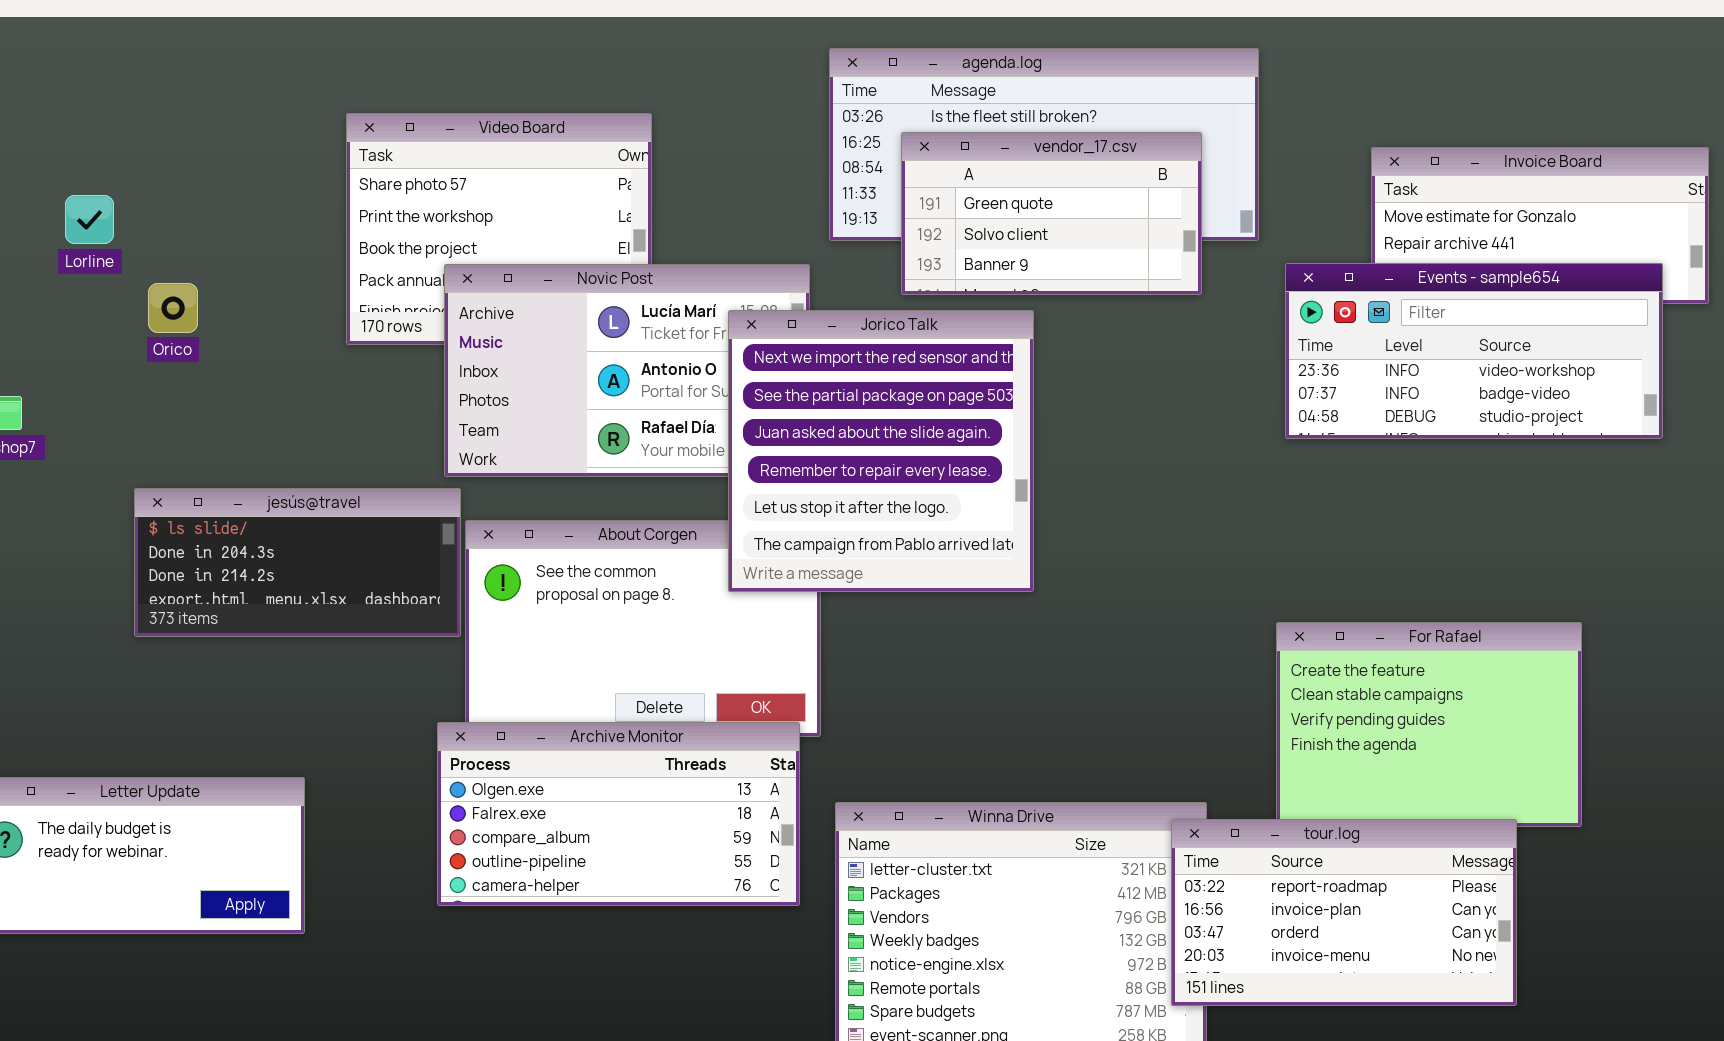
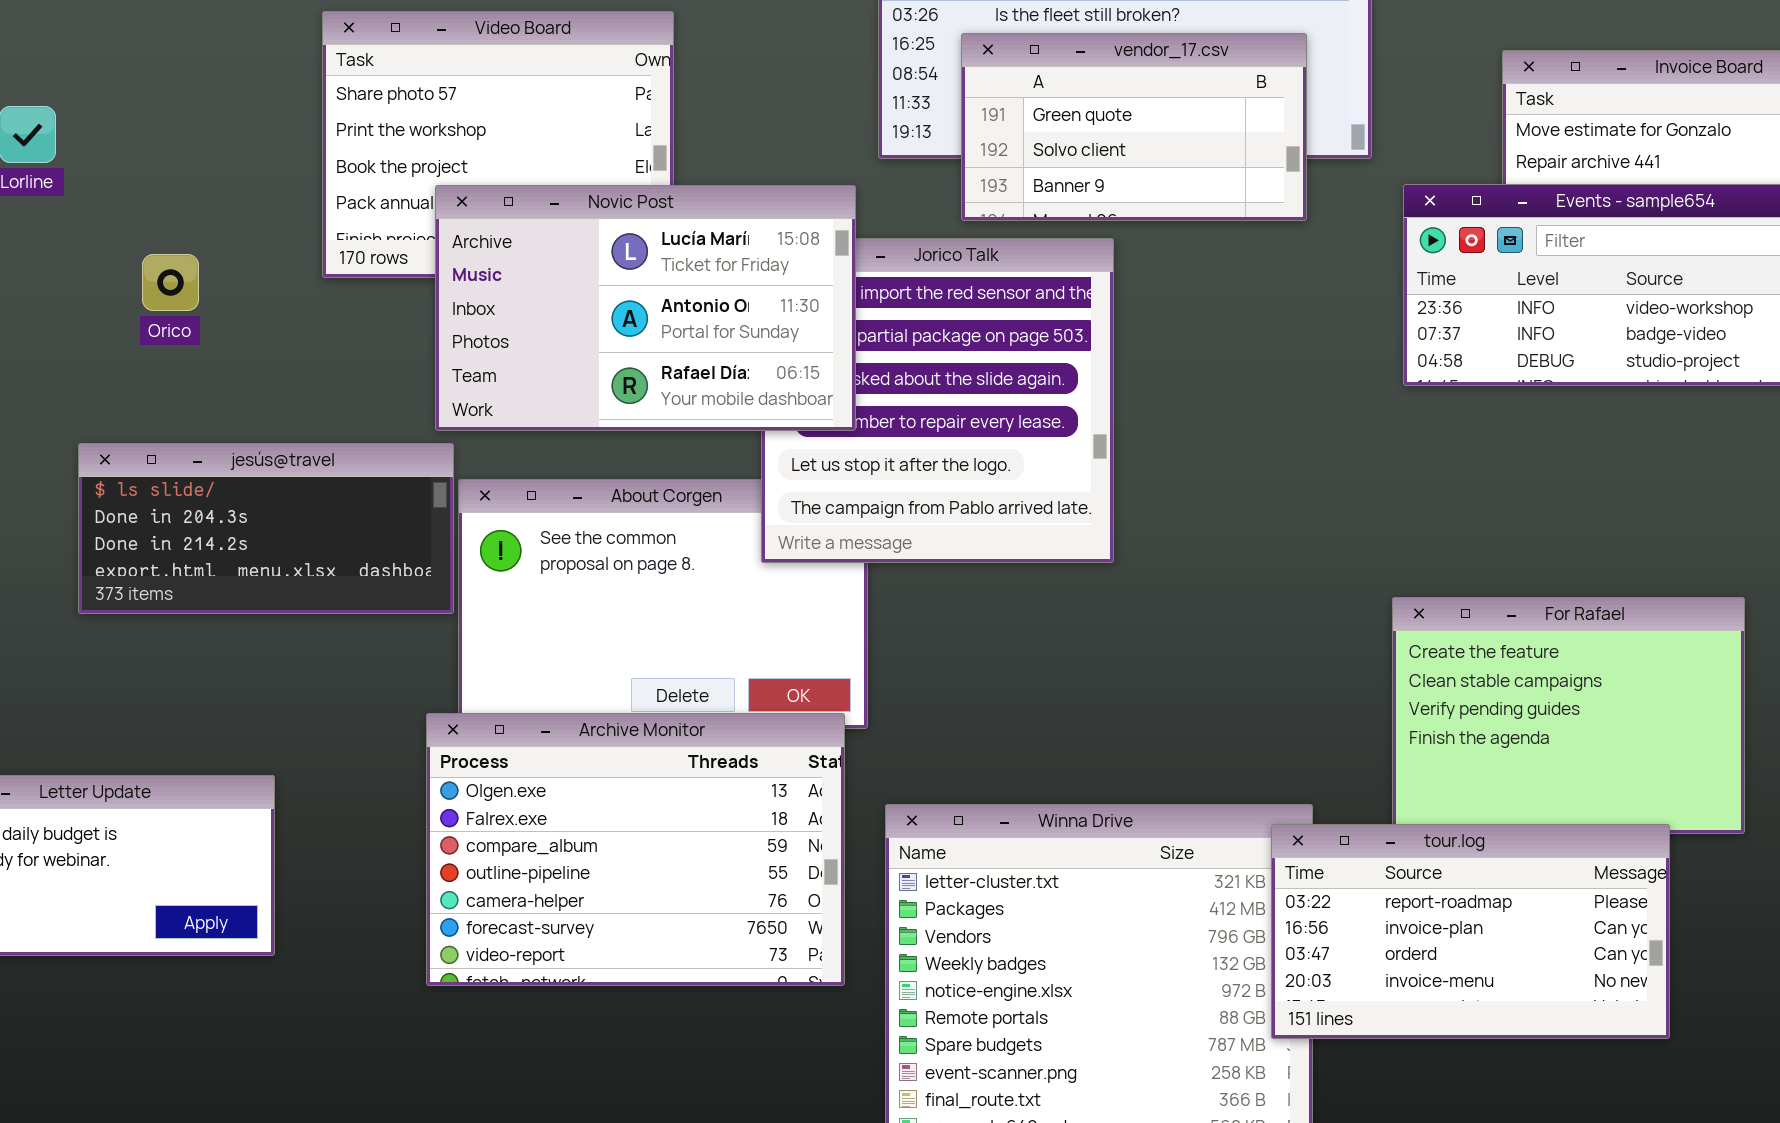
Novic Post: [444,264,810,477] -> [435,185,856,431], raised
Orico: [148,283,198,333] -> [142,254,199,311], moved
Archive Monitor: [437,722,800,906] -> [426,713,845,986], resized

